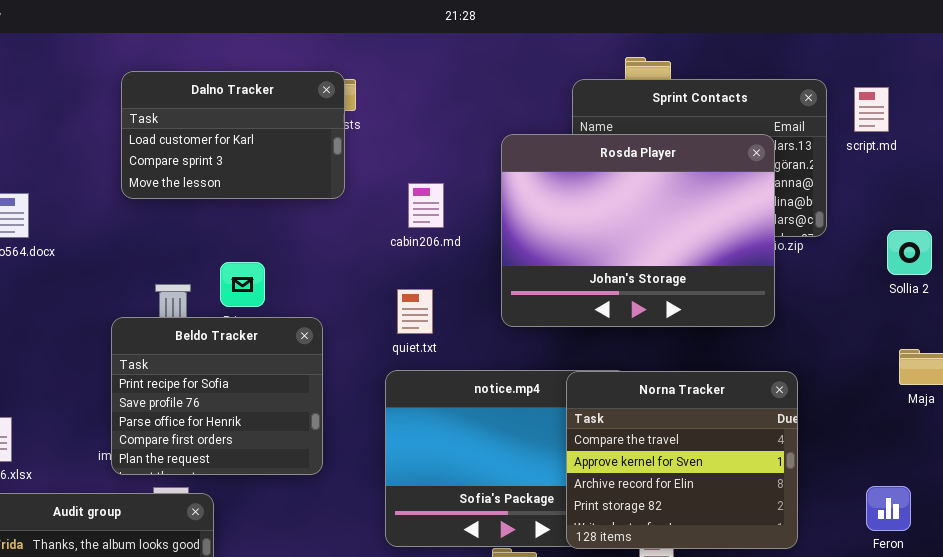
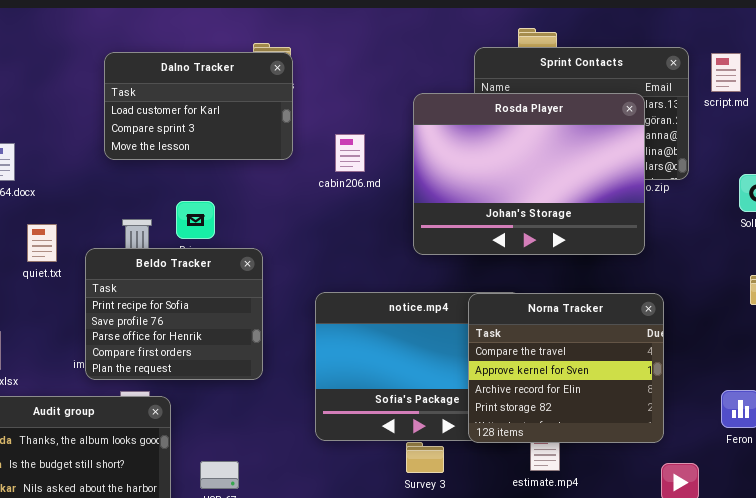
Dalno Tracker: [121,71,345,199] -> [104,52,293,160], moved
quiet.txt: [397,289,433,334] -> [27,224,57,262], moved

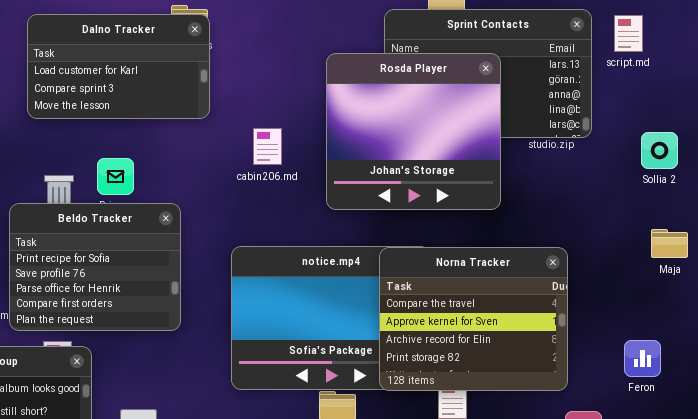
Rosda Player: [413,93,645,255] -> [326,53,501,210], resized
cabin206.md: [335,134,365,172] -> [253,128,282,165], moved

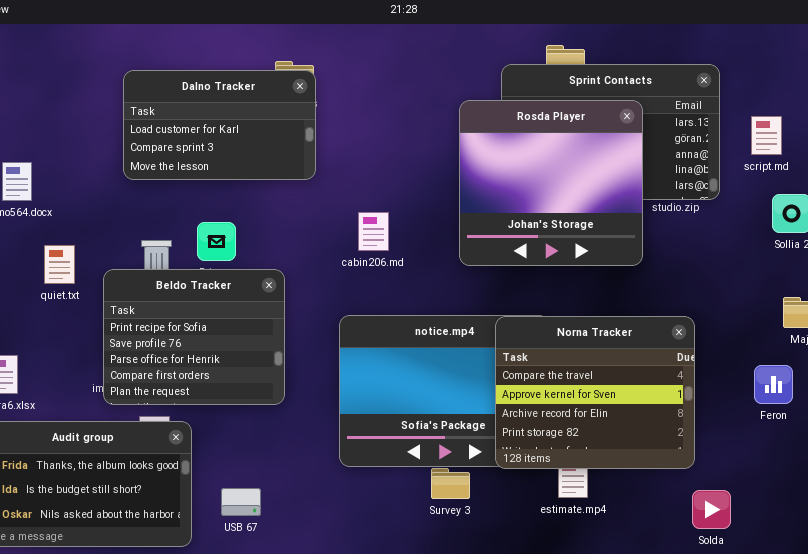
script.md: [614,15,643,52] -> [751,116,782,155], moved
Rosda Player: [326,53,501,210] -> [459,100,643,266], moved
cabin206.md: [253,128,282,165] -> [358,212,389,251], moved
Feron: [624,340,661,377] -> [754,365,793,404], moved

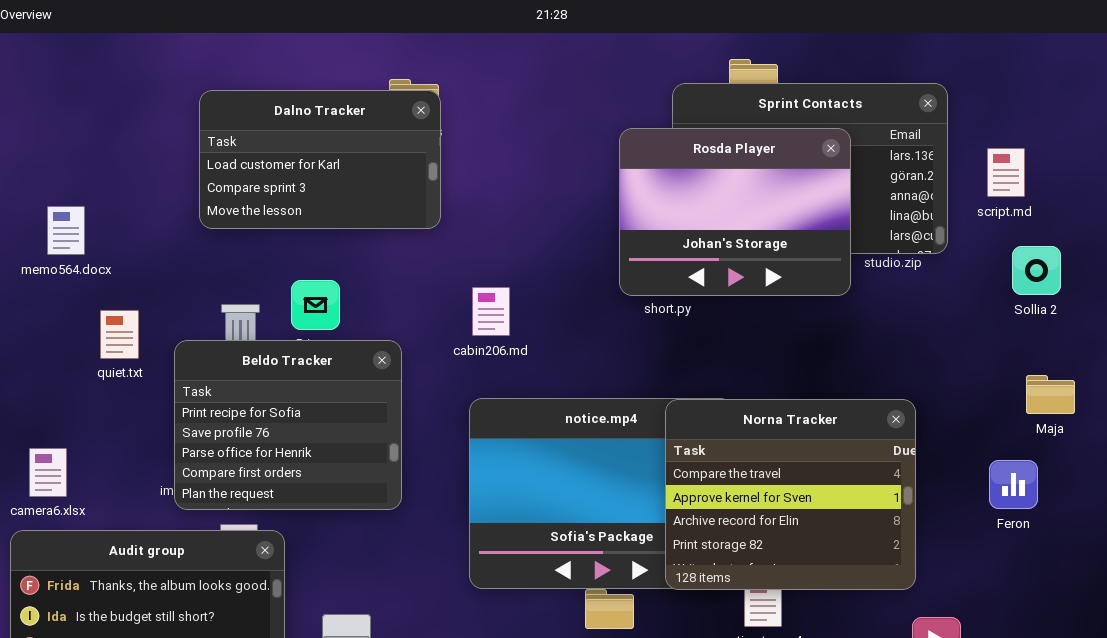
Rosda Player: [459,100,643,266] -> [619,128,851,296], resized
cabin206.md: [358,212,389,251] -> [472,287,510,336], moved

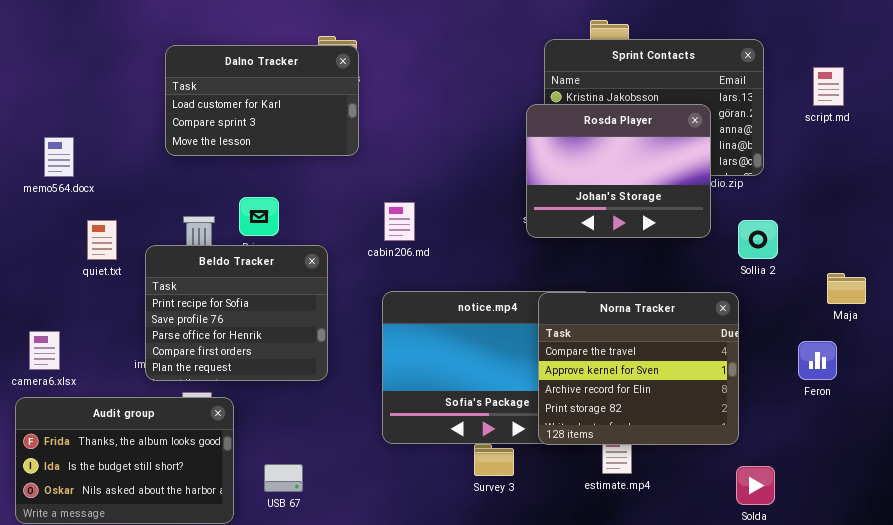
Rosda Player: [619,128,851,296] -> [526,104,711,238], moved
script.md: [987,148,1025,197] -> [813,67,844,106], moved
Sollia 2: [1012,246,1061,295] -> [738,220,778,259], moved

